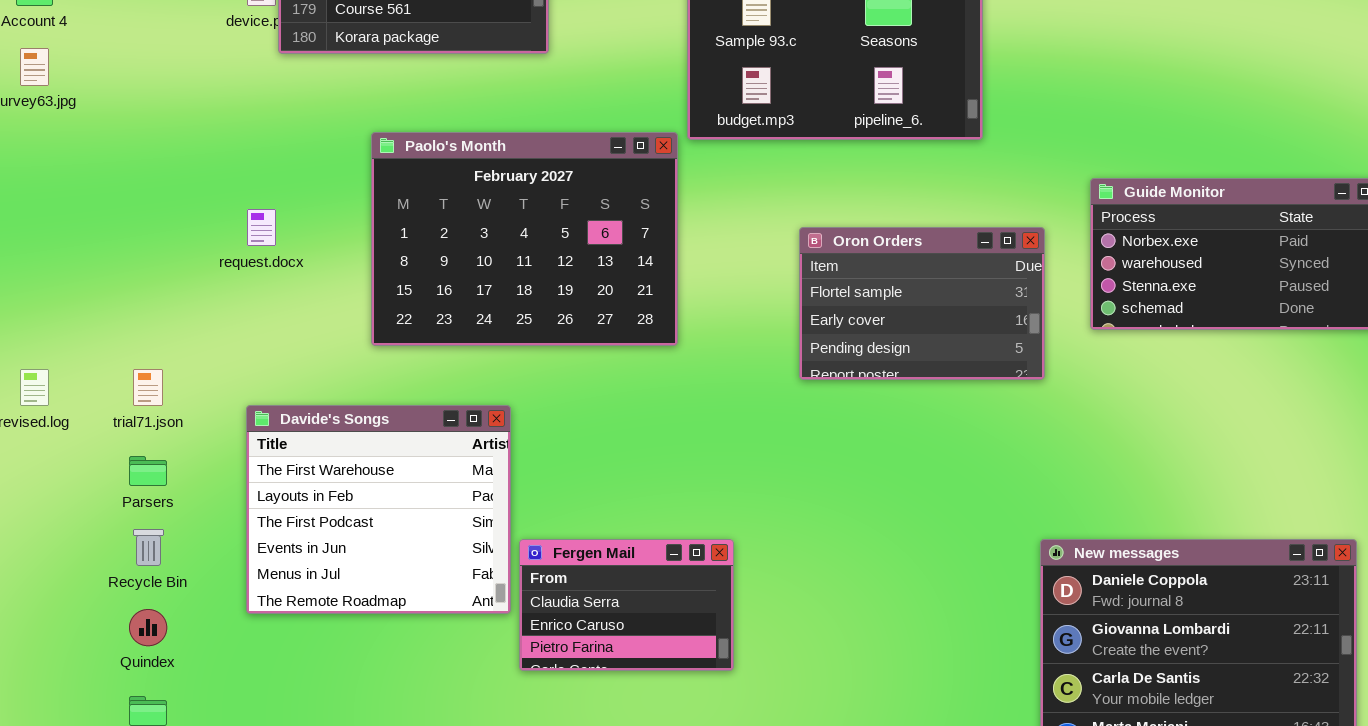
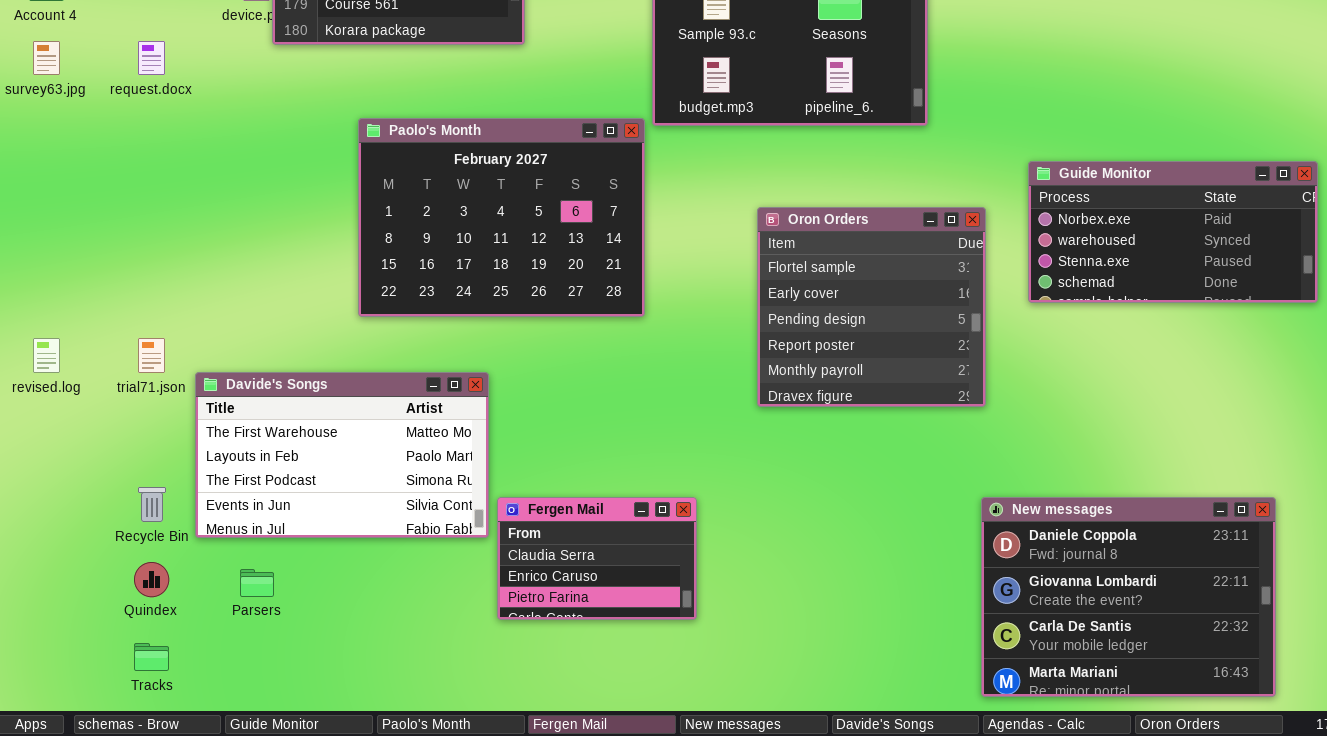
request.docx: [247,209,276,246] -> [138,41,165,75], moved
Oron Orders: [799,227,1045,380] -> [757,207,986,407], resized
Davide's Songs: [246,405,511,614] -> [195,372,489,538], resized
Parsers: [129,456,167,486] -> [240,569,274,597], moved

